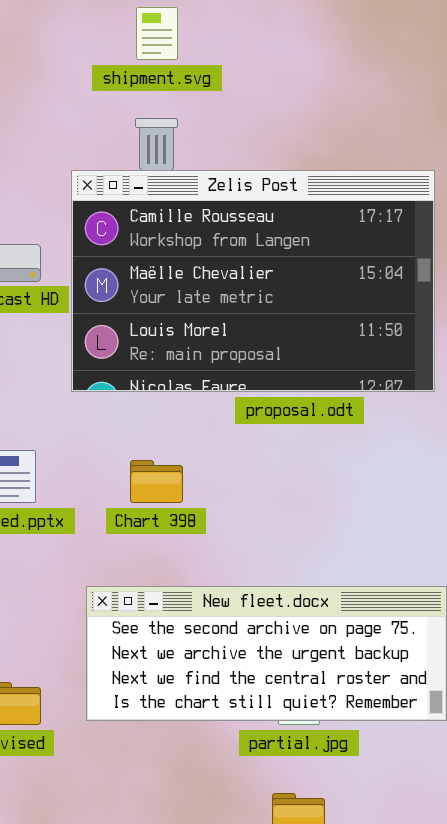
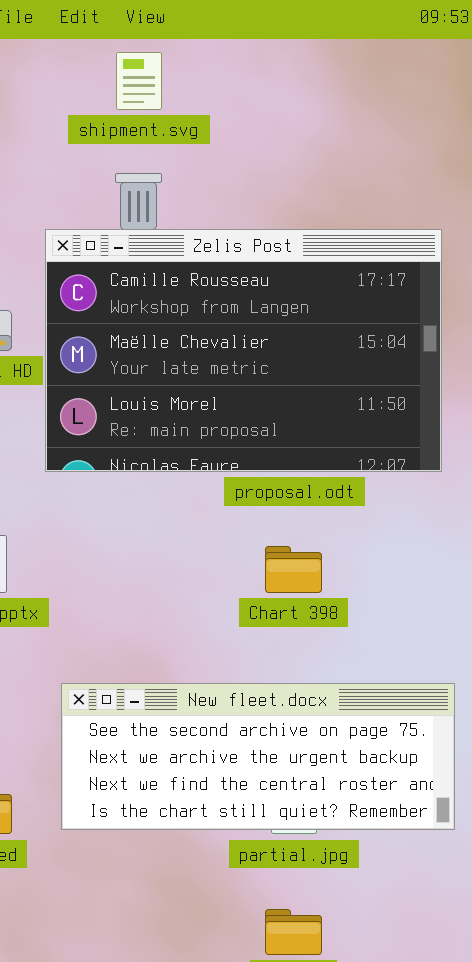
Chart 398: [130,460,183,503] -> [265,546,322,593], moved

